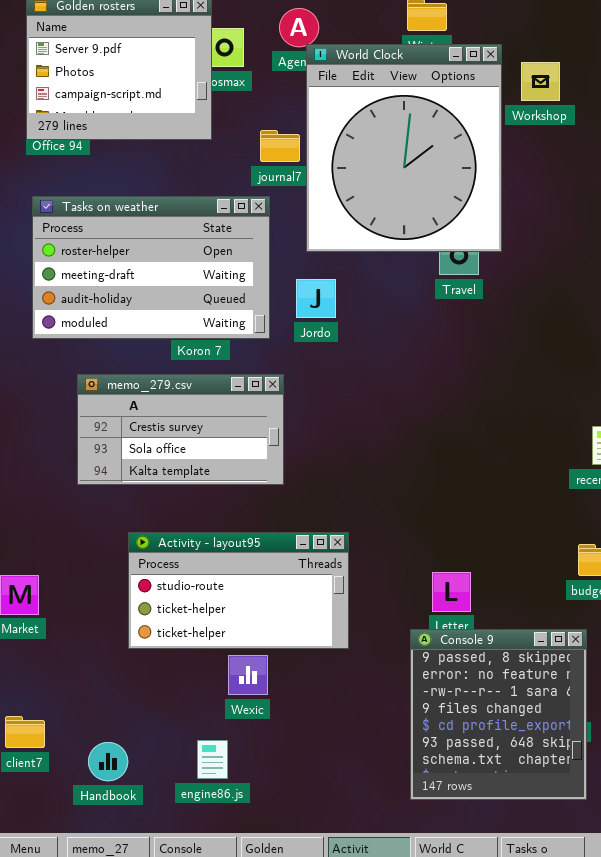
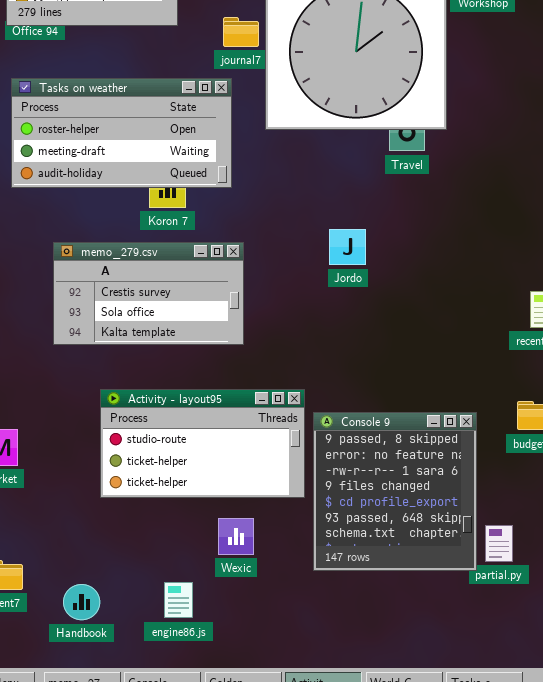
Tasks on weather: [32,196,270,339] -> [11,78,232,188], resized
Jordo: [296,279,336,318] -> [329,229,366,265], moved
Console 9: [410,629,587,800] -> [313,412,477,571], moved
Wexic: [228,655,268,695] -> [218,518,254,555], moved

